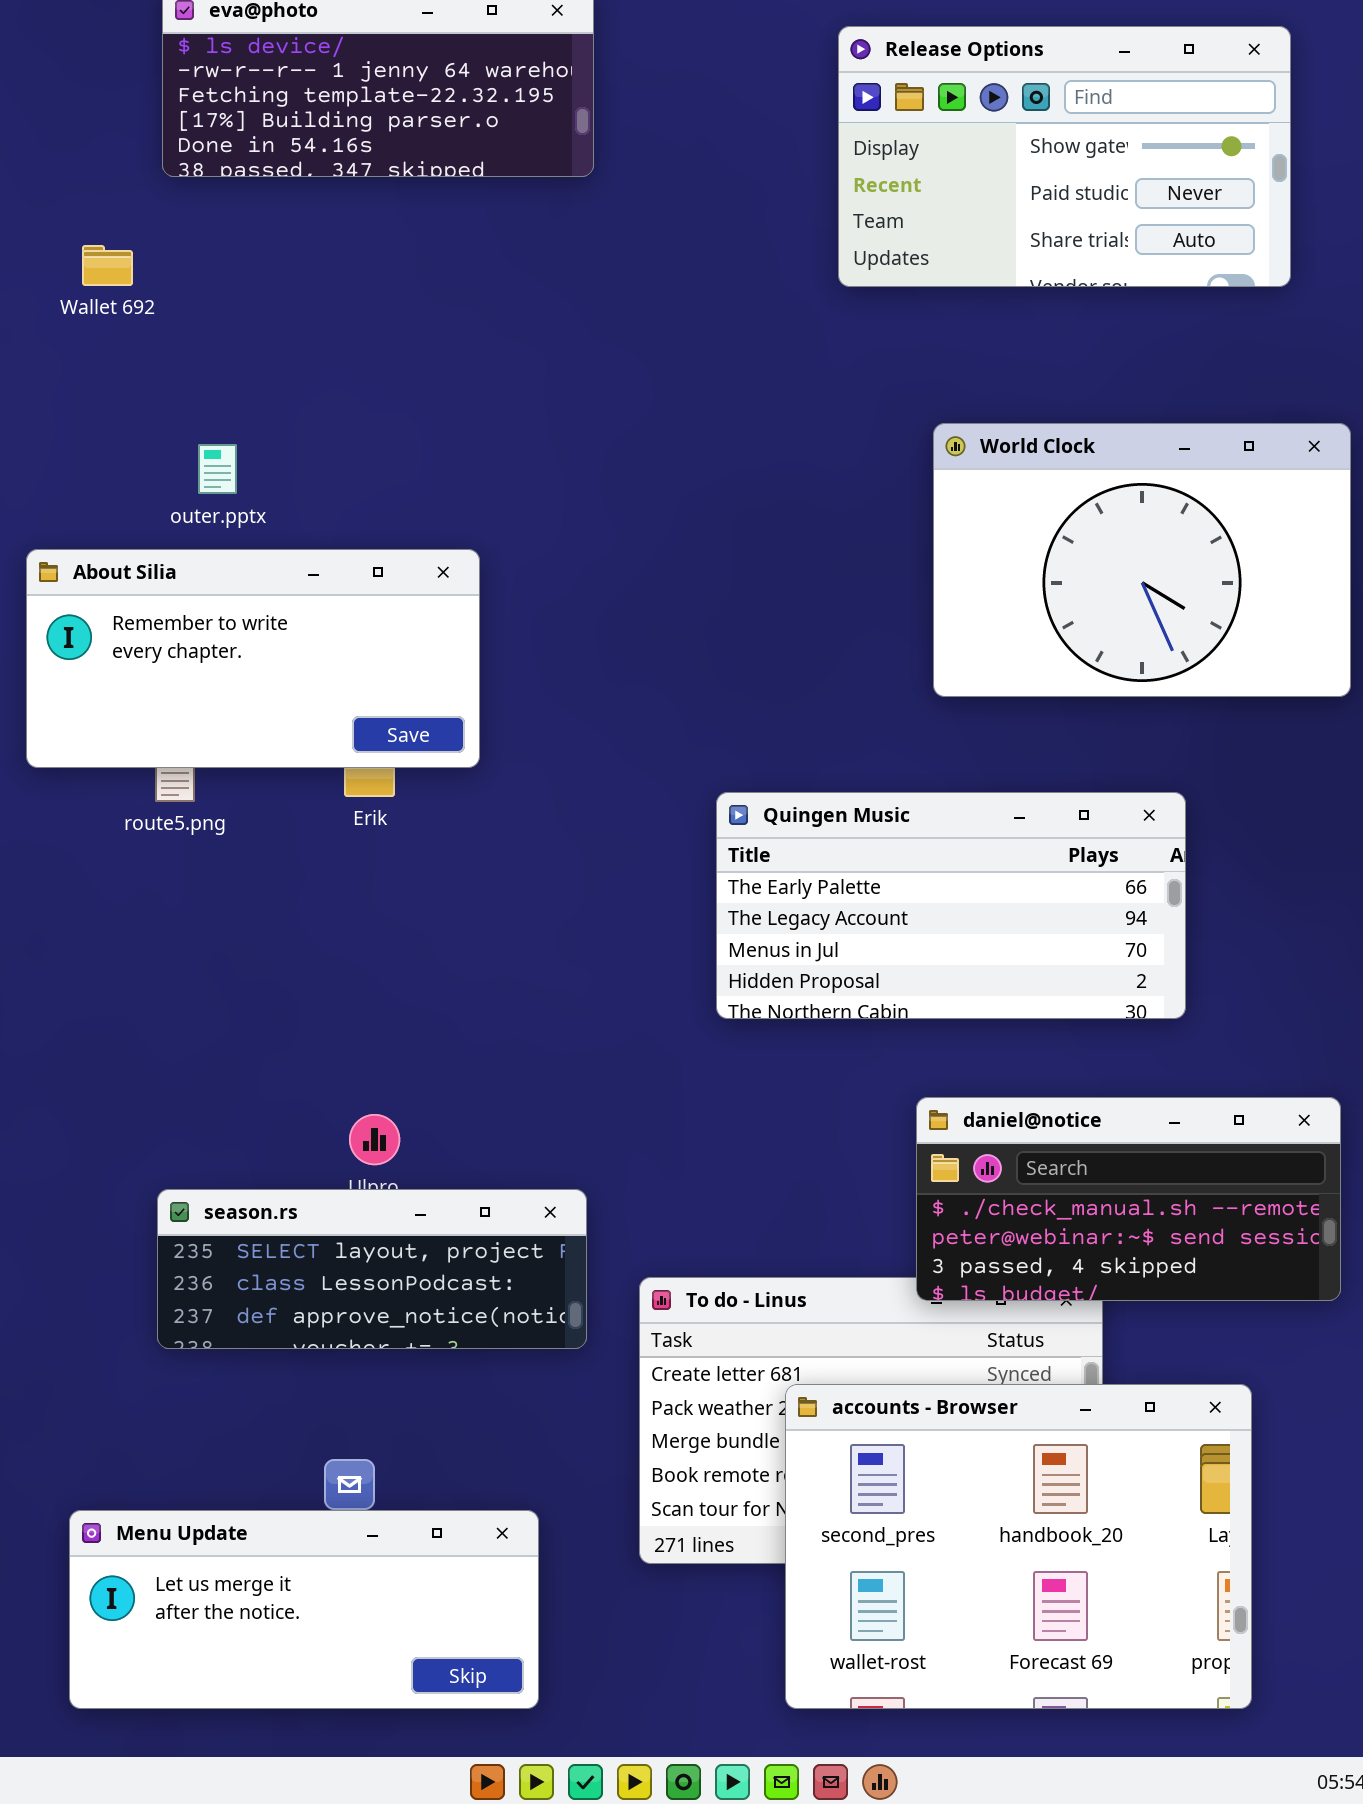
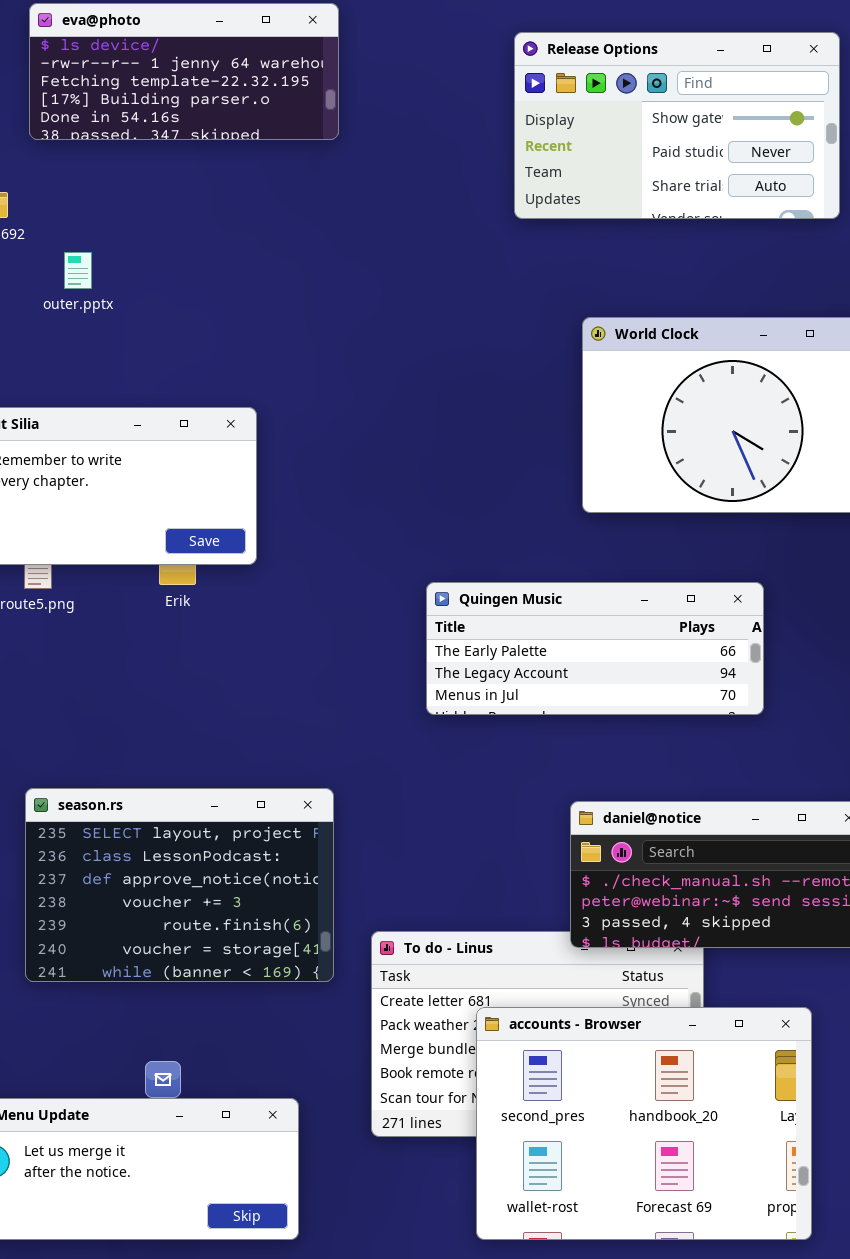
outer.pptx: [198,444,237,494] -> [64,252,92,289], moved
Quingen Music: [716,792,1186,1019] -> [426,582,764,715], resized
season.rs: [157,1189,587,1349] -> [25,788,334,982], resized

